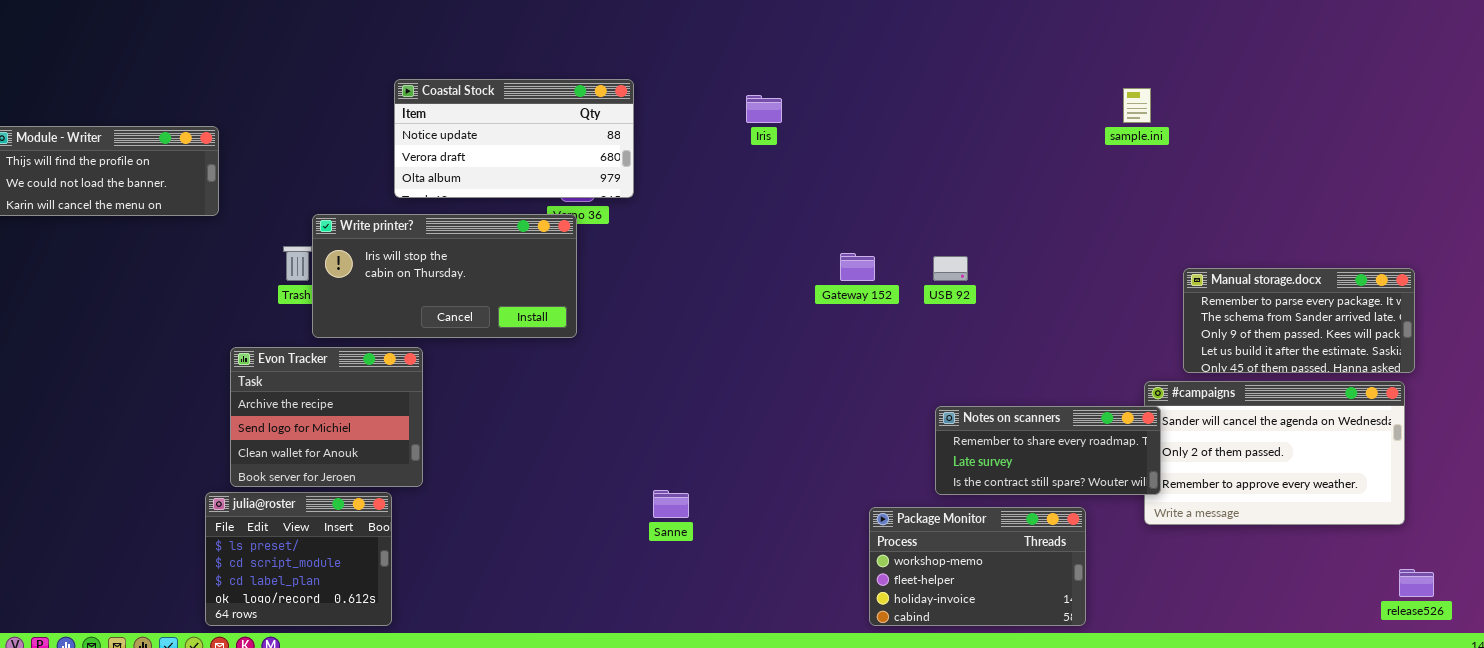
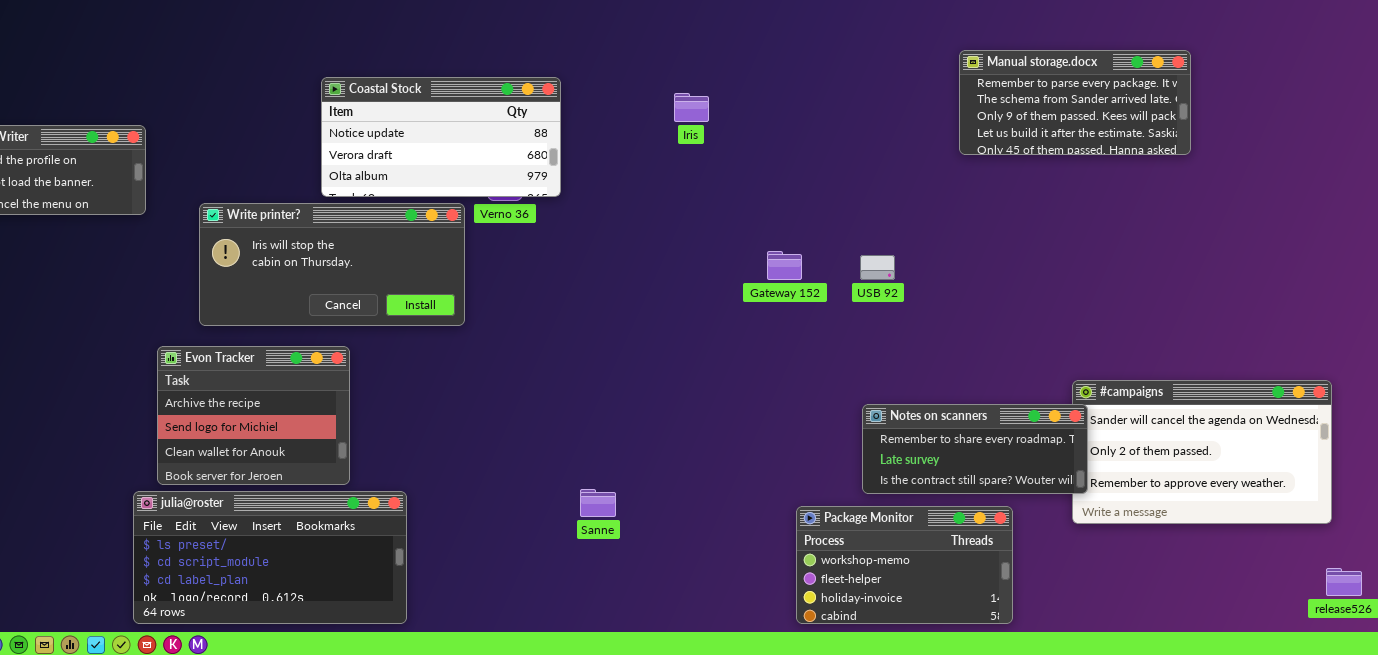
Write printer?: [312,214,577,338] -> [199,203,465,326], moved
Manual storage.docx: [1183,268,1415,373] -> [959,50,1191,155], moved
julia@roster: [205,492,392,626] -> [133,491,407,624], resized

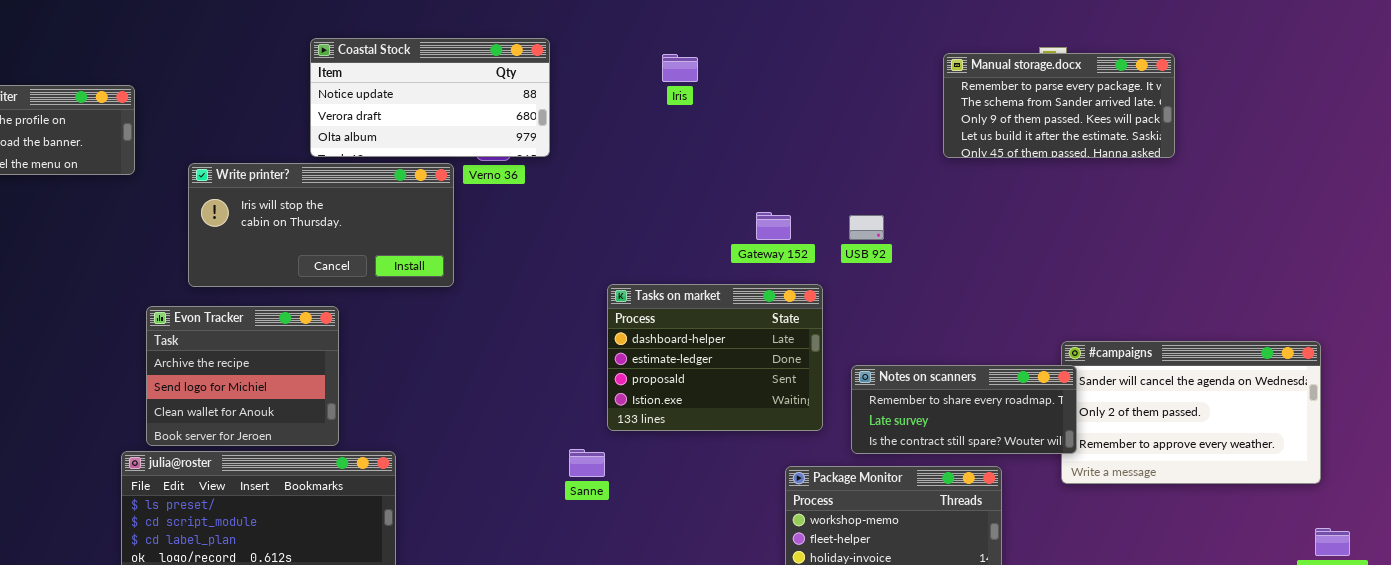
Manual storage.docx: [959,50,1191,155] -> [943,53,1175,158], moved
Tasks on market: none -> [607,284,823,431], opened

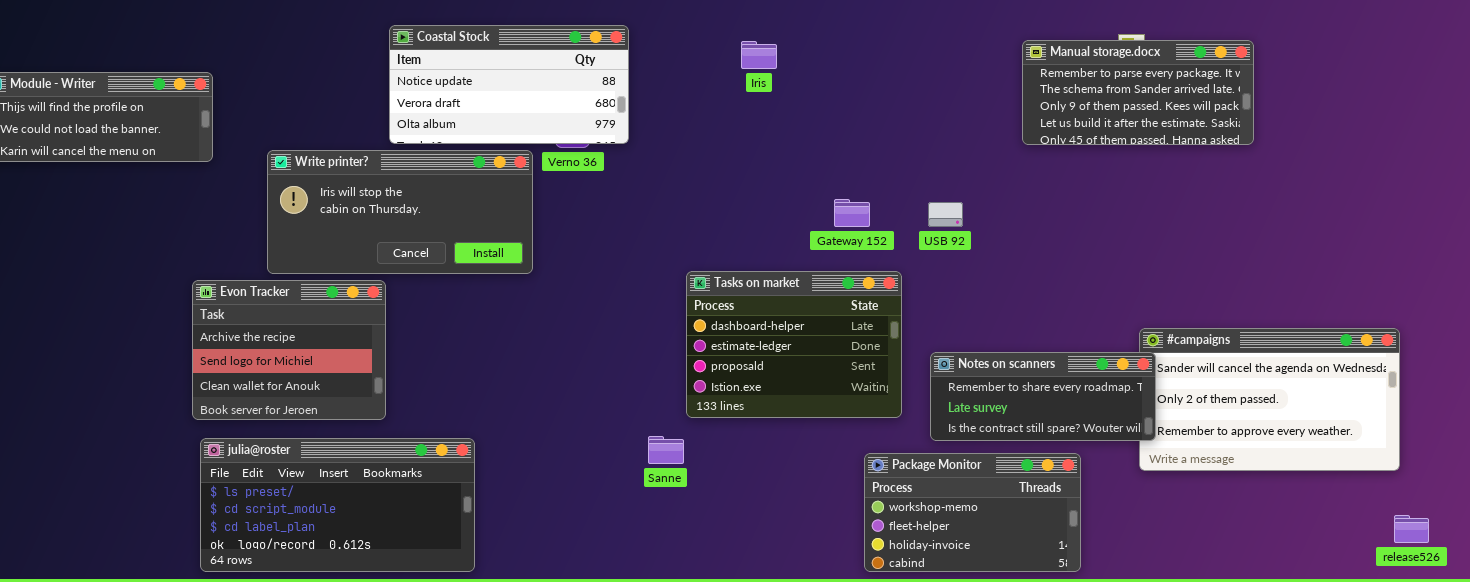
Evon Tracker: [146,306,339,446] -> [192,280,386,420], moved

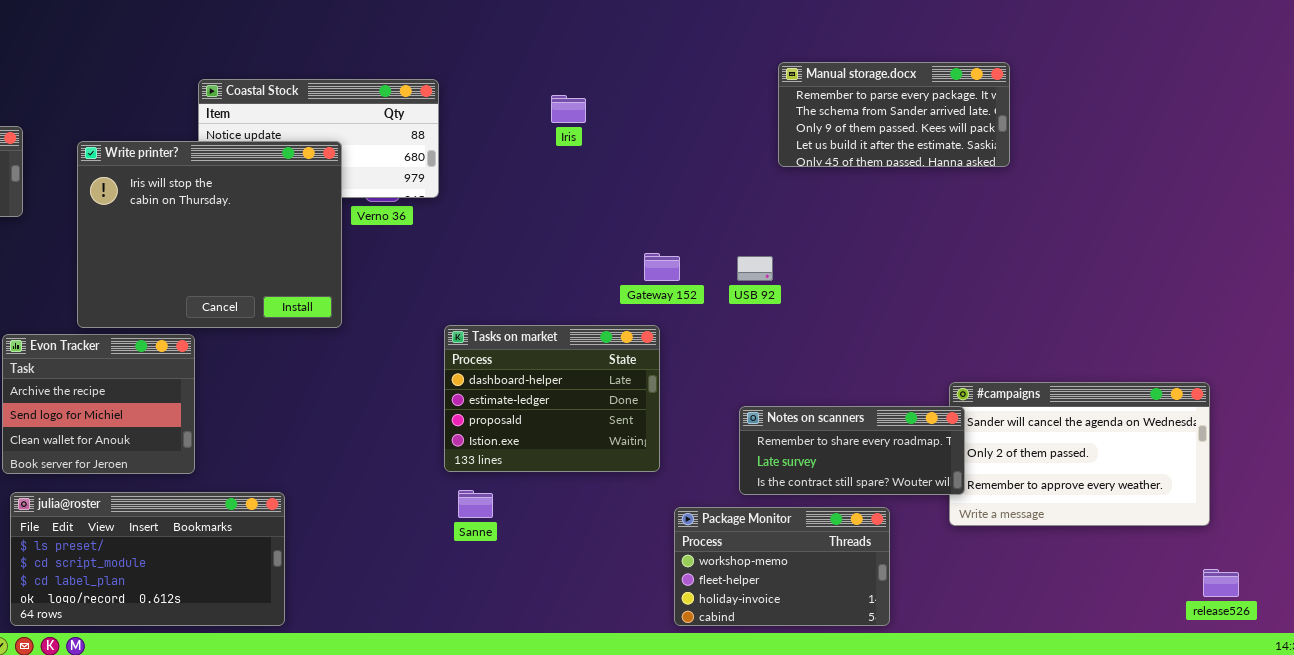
Manual storage.docx: [1022,40,1254,145] -> [778,62,1010,167], moved
Write printer?: [267,150,533,274] -> [77,141,342,328], resized
Tasks on market: [686,271,902,418] -> [444,325,660,472], moved

